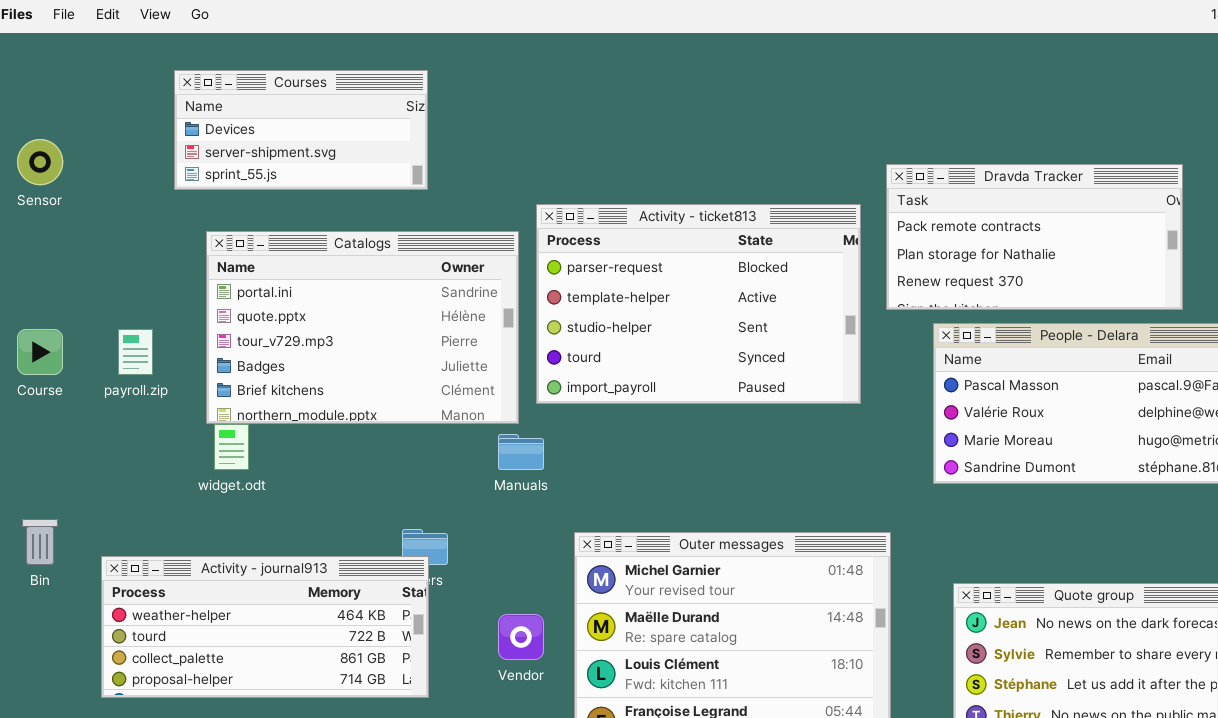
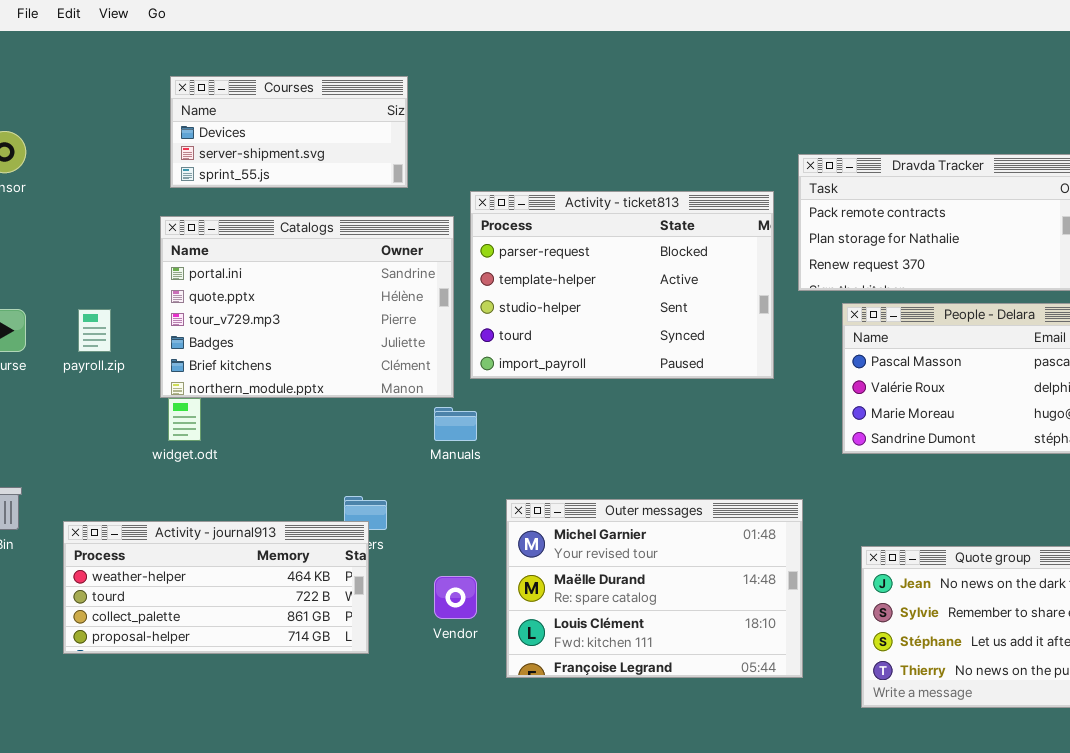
Courses: [174,70,428,190] -> [170,76,408,188], moved

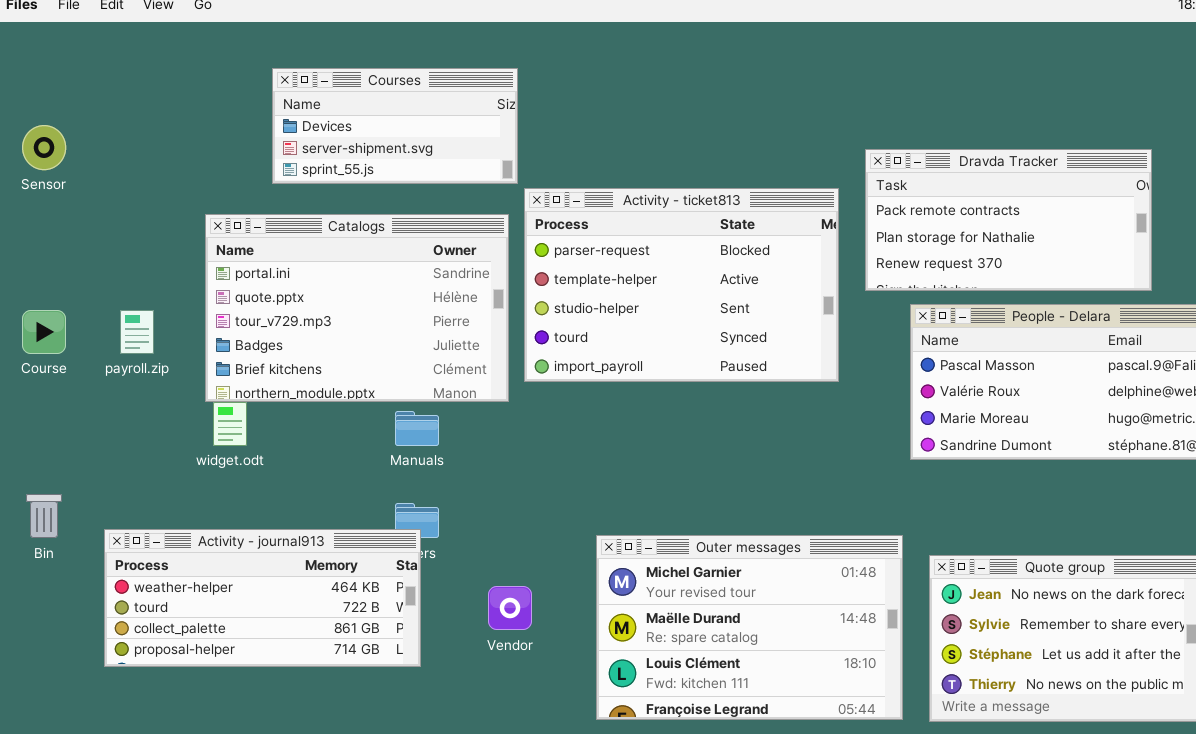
Courses: [170,76,408,188] -> [272,68,518,184], moved
Manuals: [434,407,477,441] -> [395,411,439,446], moved
Outer messages: [506,499,803,678] -> [596,535,903,720], moved

